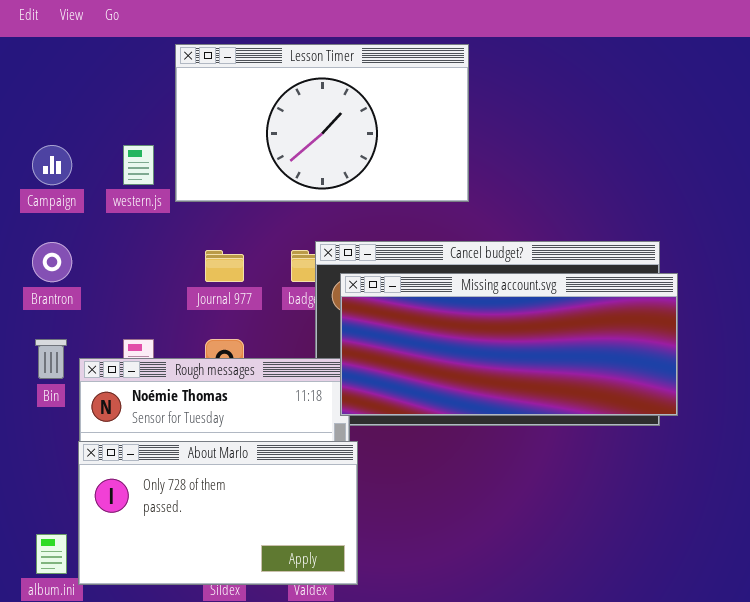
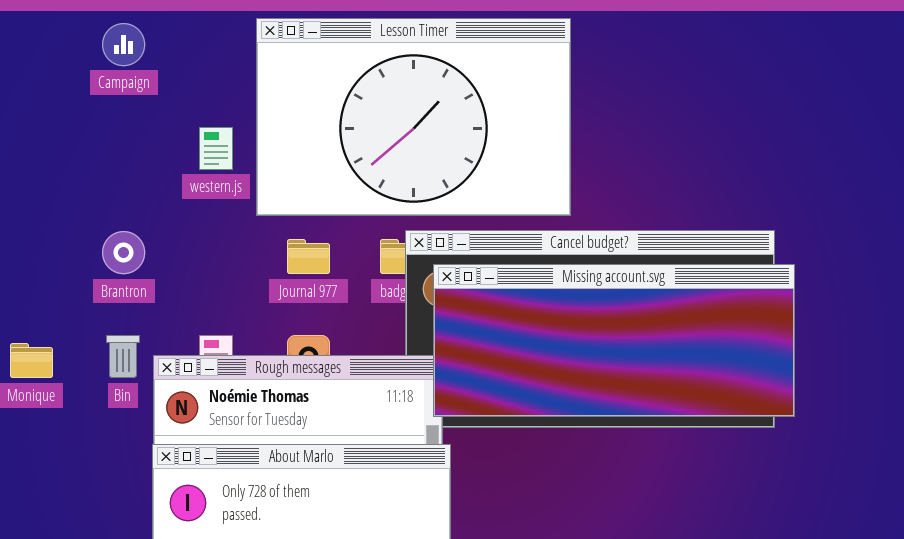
Lesson Timer: [175,44,469,202] -> [256,18,571,216], resized
Campaign: [32,145,72,185] -> [102,23,145,66], moved

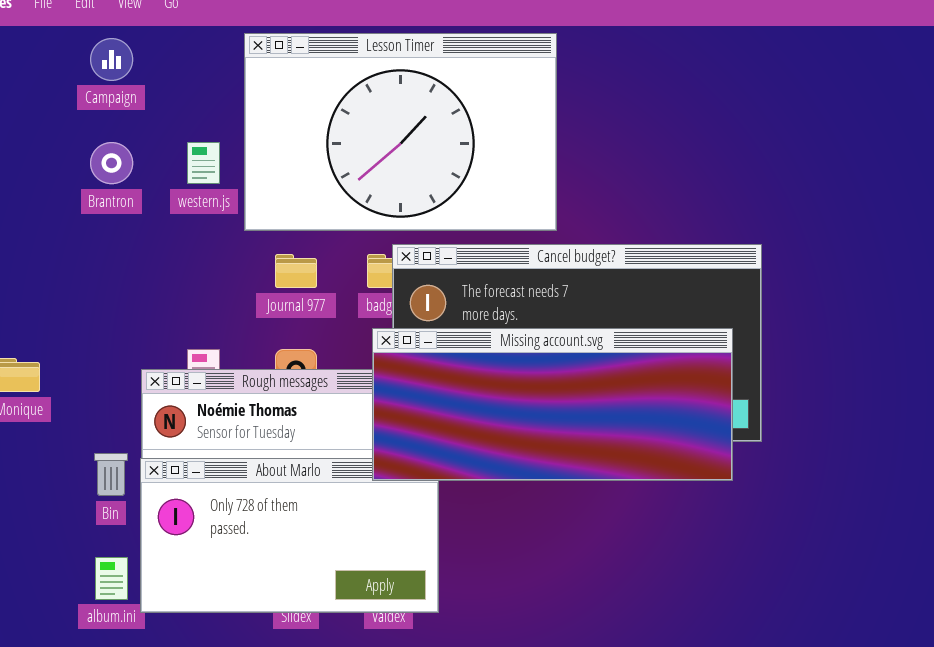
Brantron: [102,231,145,274] -> [90,142,133,184], moved
Missing account.svg: [433,264,795,417] -> [372,328,733,481], moved
Bin: [106,335,140,378] -> [94,453,128,496], moved

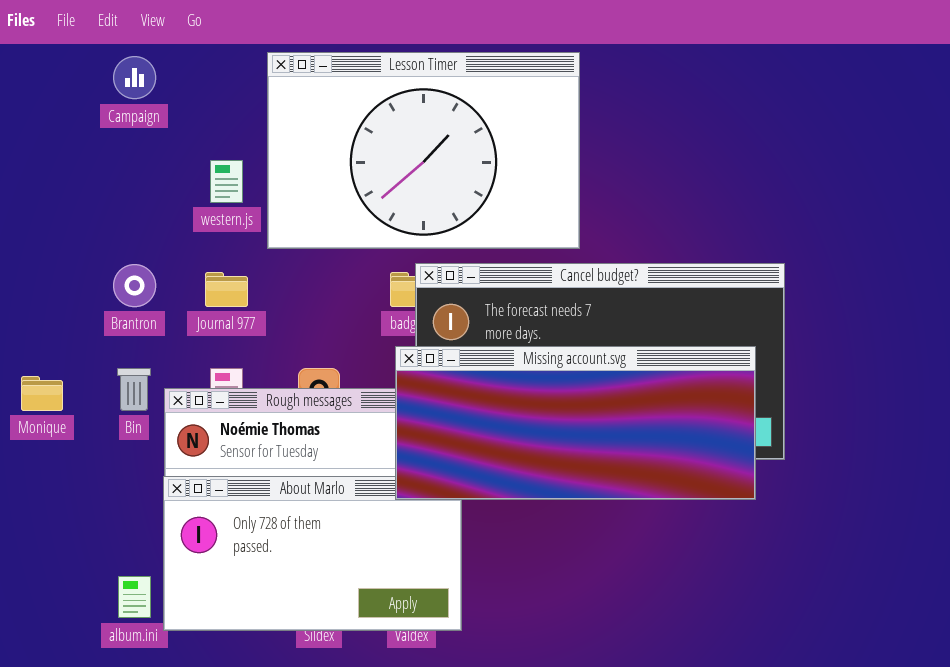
Brantron: [90,142,133,184] -> [113,264,156,307], moved
Journal 977: [275,254,317,288] -> [205,272,248,307], moved
Bin: [94,453,128,496] -> [117,368,151,411], moved

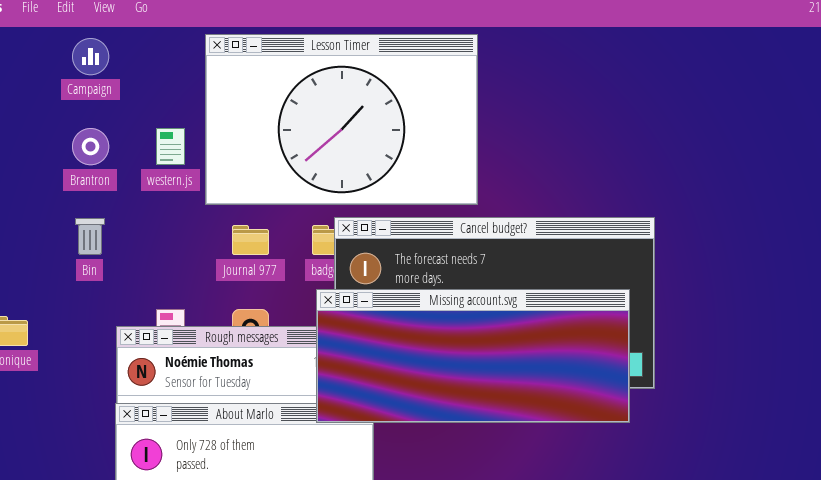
Brantron: [113,264,156,307] -> [72,128,109,165], moved
Journal 977: [205,272,248,307] -> [232,225,269,255], moved
Bin: [117,368,151,411] -> [75,218,105,255], moved

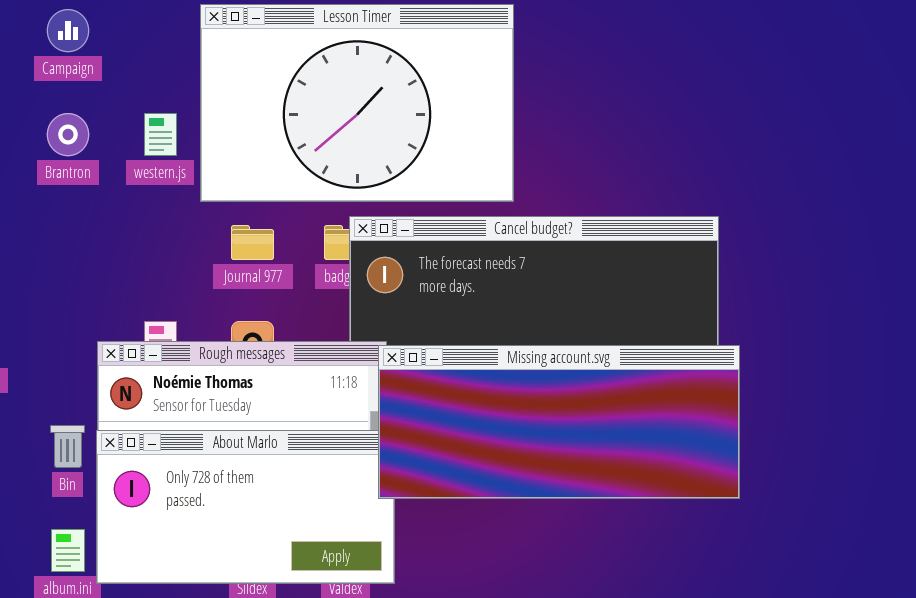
Bin: [75,218,105,255] -> [50,425,85,468], moved
Missing account.svg: [316,289,630,423] -> [378,345,740,499], moved

